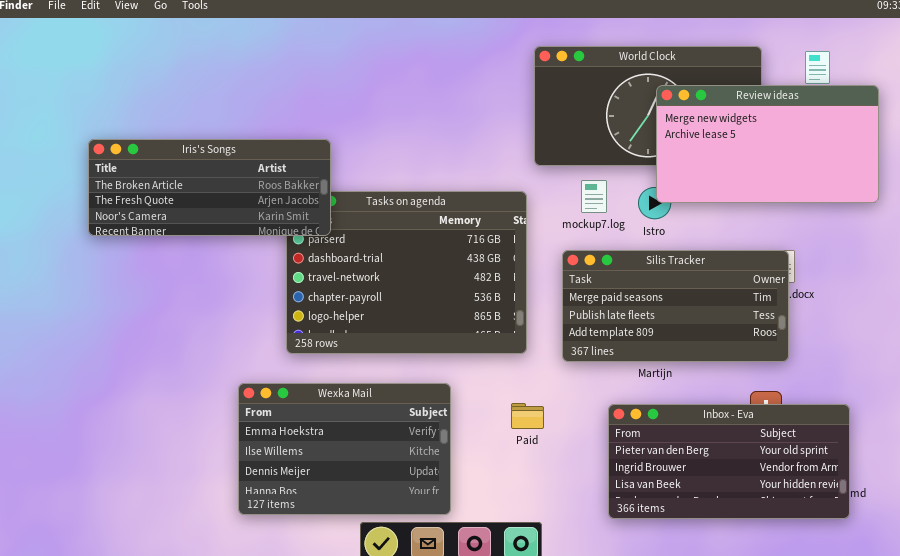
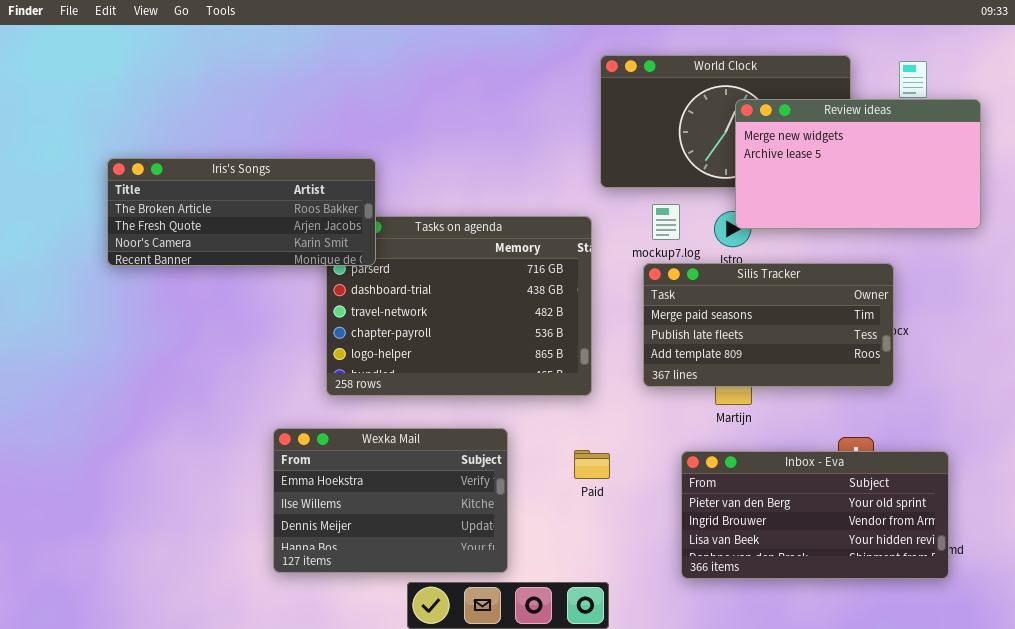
Silis Tracker: [562,250,789,362] -> [643,263,894,387], moved

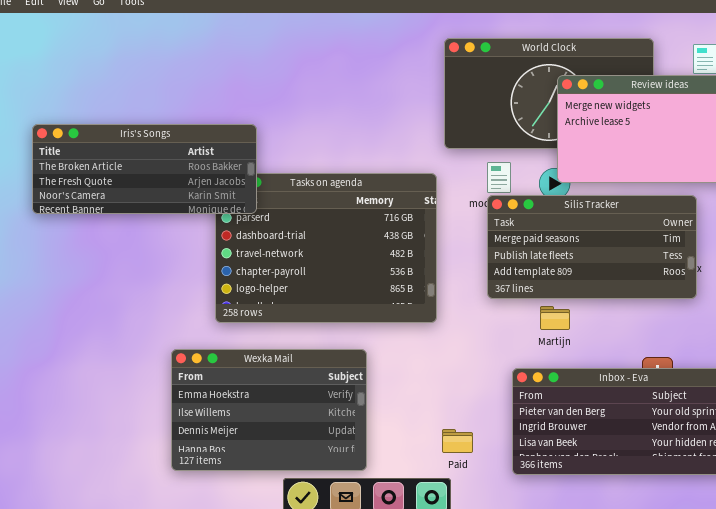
Silis Tracker: [643,263,894,387] -> [487,195,697,299], moved
Paid: [574,450,610,479] -> [442,429,473,453], moved

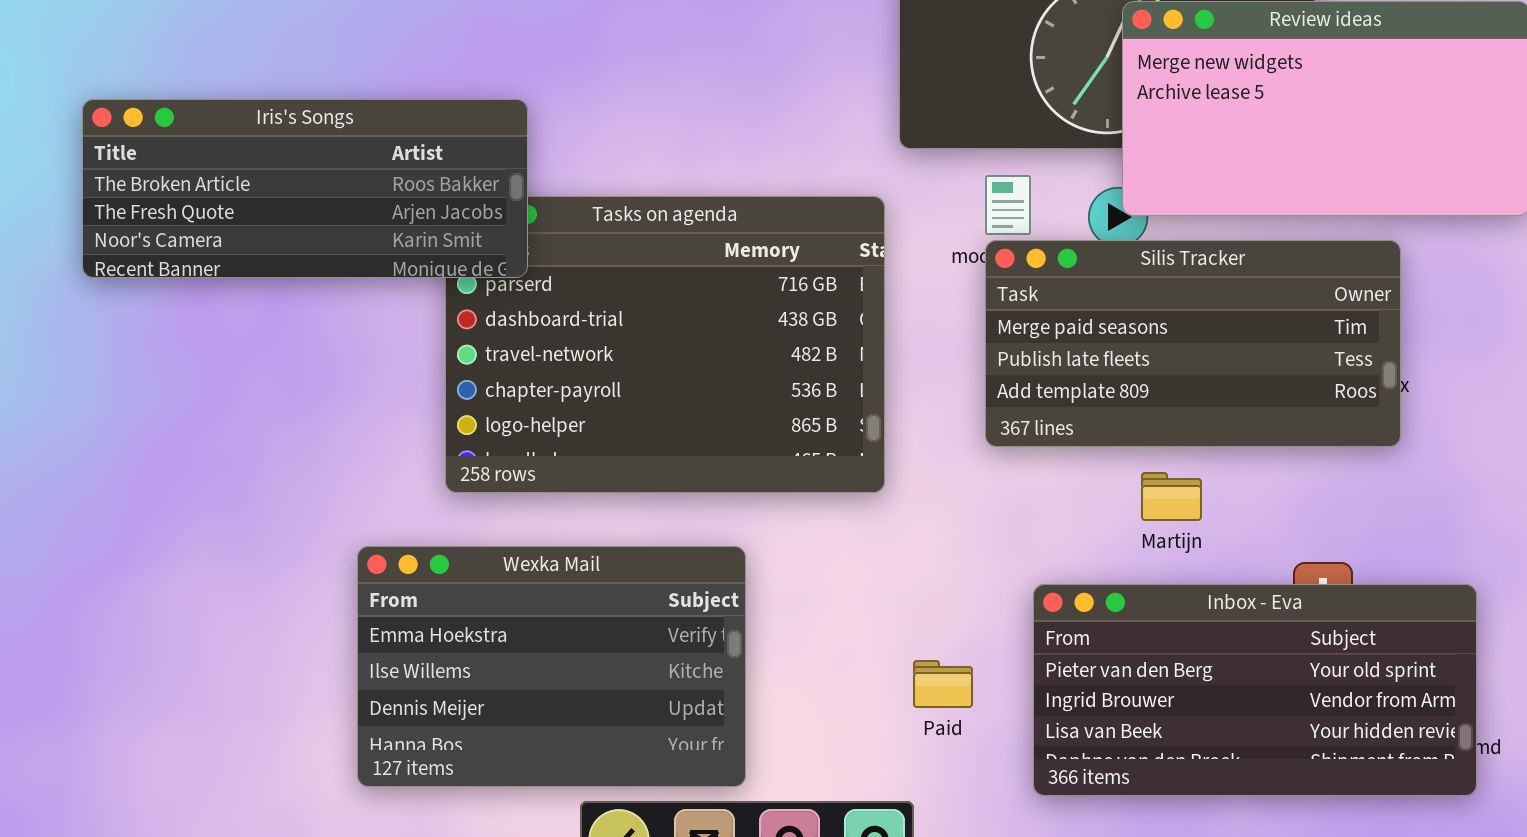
Martijn: [540,306,570,330] -> [1141,472,1202,521], moved
Paid: [442,429,473,453] -> [913,660,973,708], moved

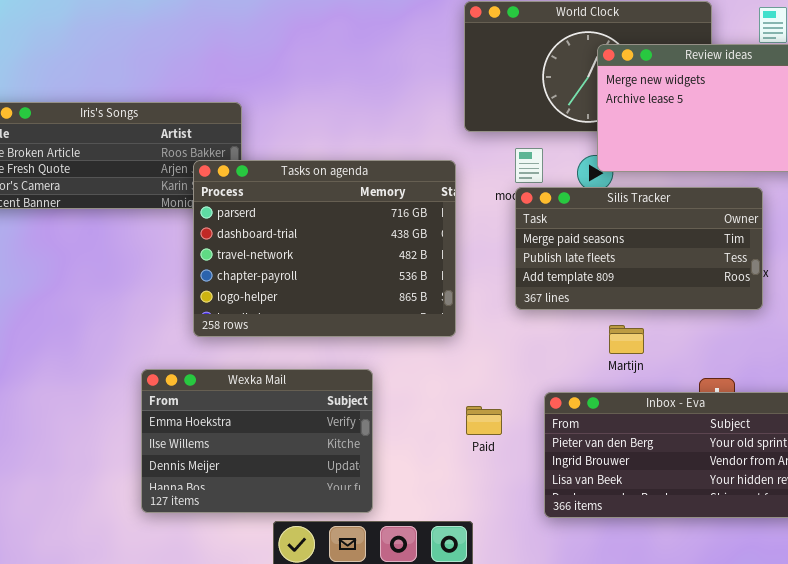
Tasks on agenda: [445,196,885,493] -> [193,160,456,337], raised
Paid: [913,660,973,708] -> [466,406,502,435], moved

